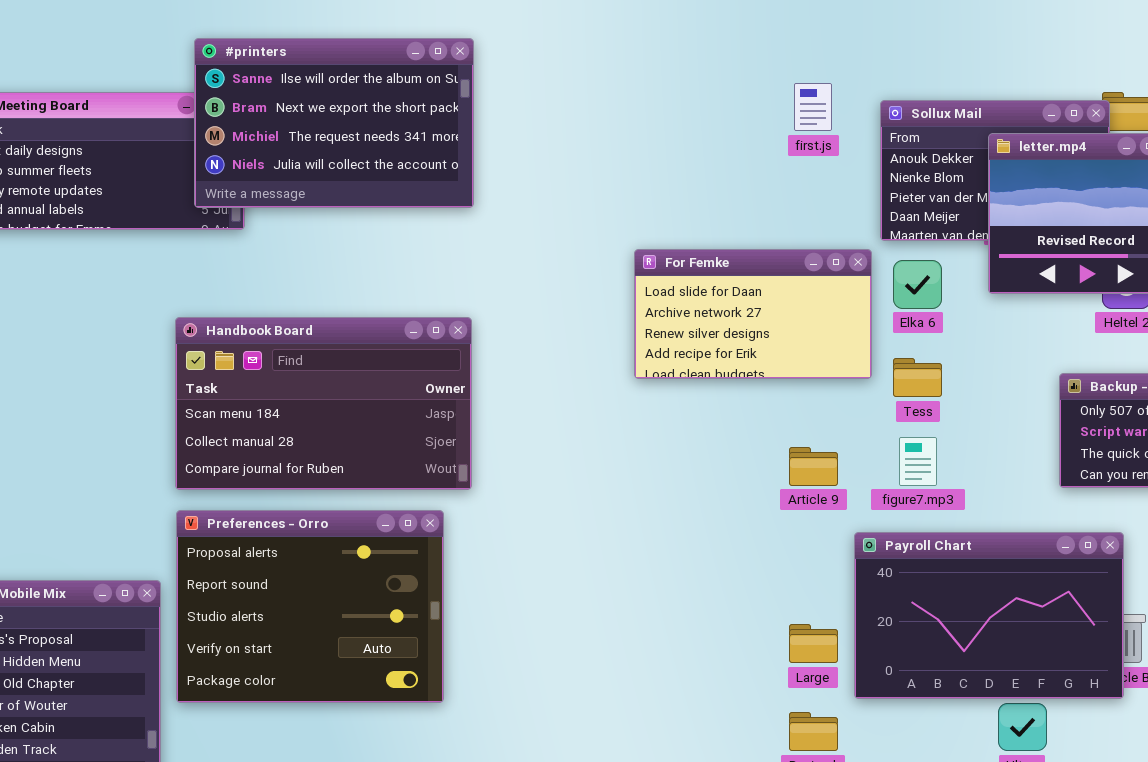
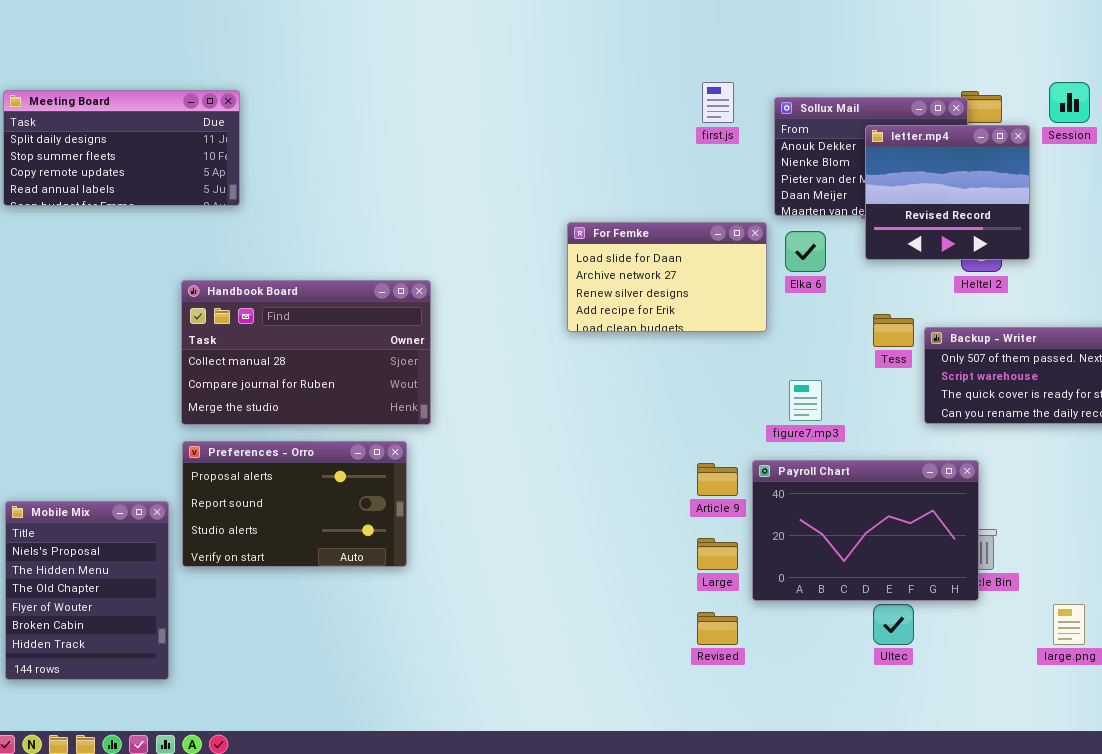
#printers: [194,38,474,208] -> none, closed
Handbook Board: [175,317,472,490] -> [181,280,431,425], scrolled down 1 row
Tess: [893,358,942,397] -> [873,314,914,347], moved
Article 9: [789,447,838,486] -> [697,463,738,496], moved
Preferences - Orro: [176,510,444,703] -> [182,441,407,567], resized

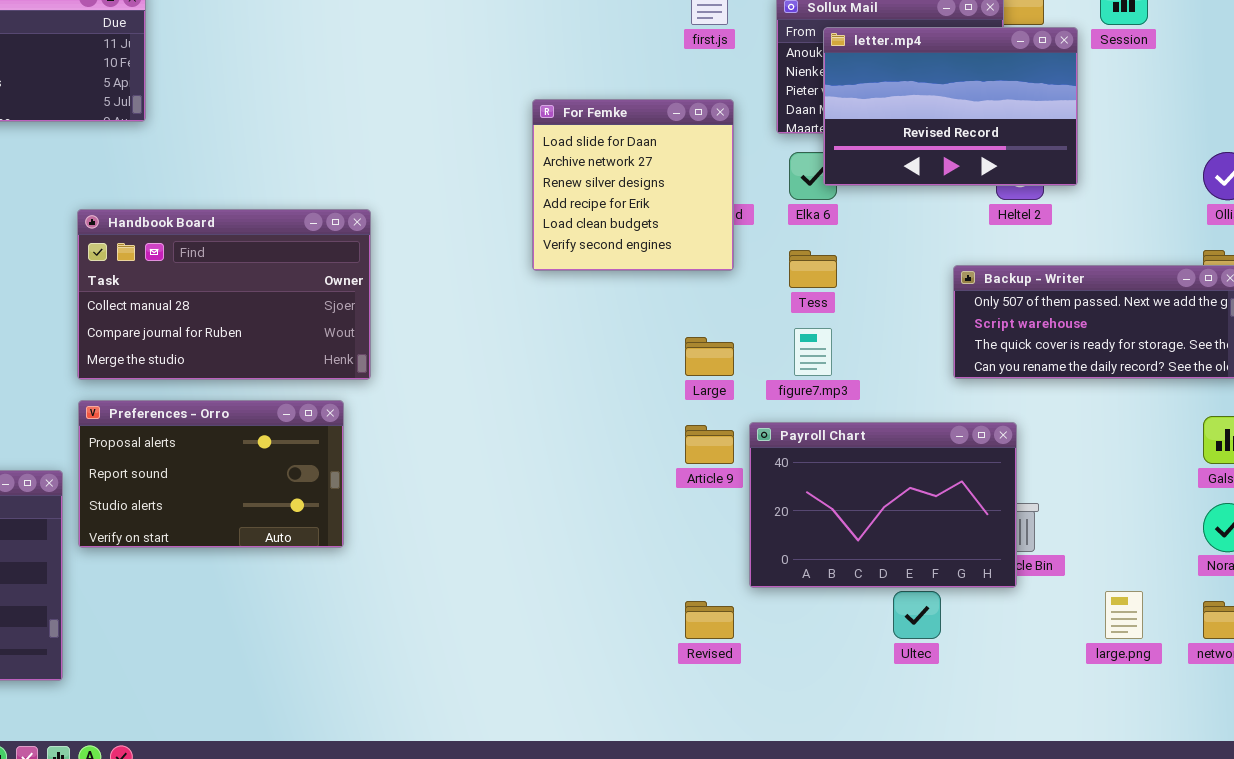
letter.mp4: [865,125,1030,260] -> [823,27,1078,186], resized
For Femke: [567,222,767,332] -> [532,99,734,271], resized
Tess: [873,314,914,347] -> [789,250,837,288], moved
Large: [697,538,738,570] -> [685,337,734,376], moved

